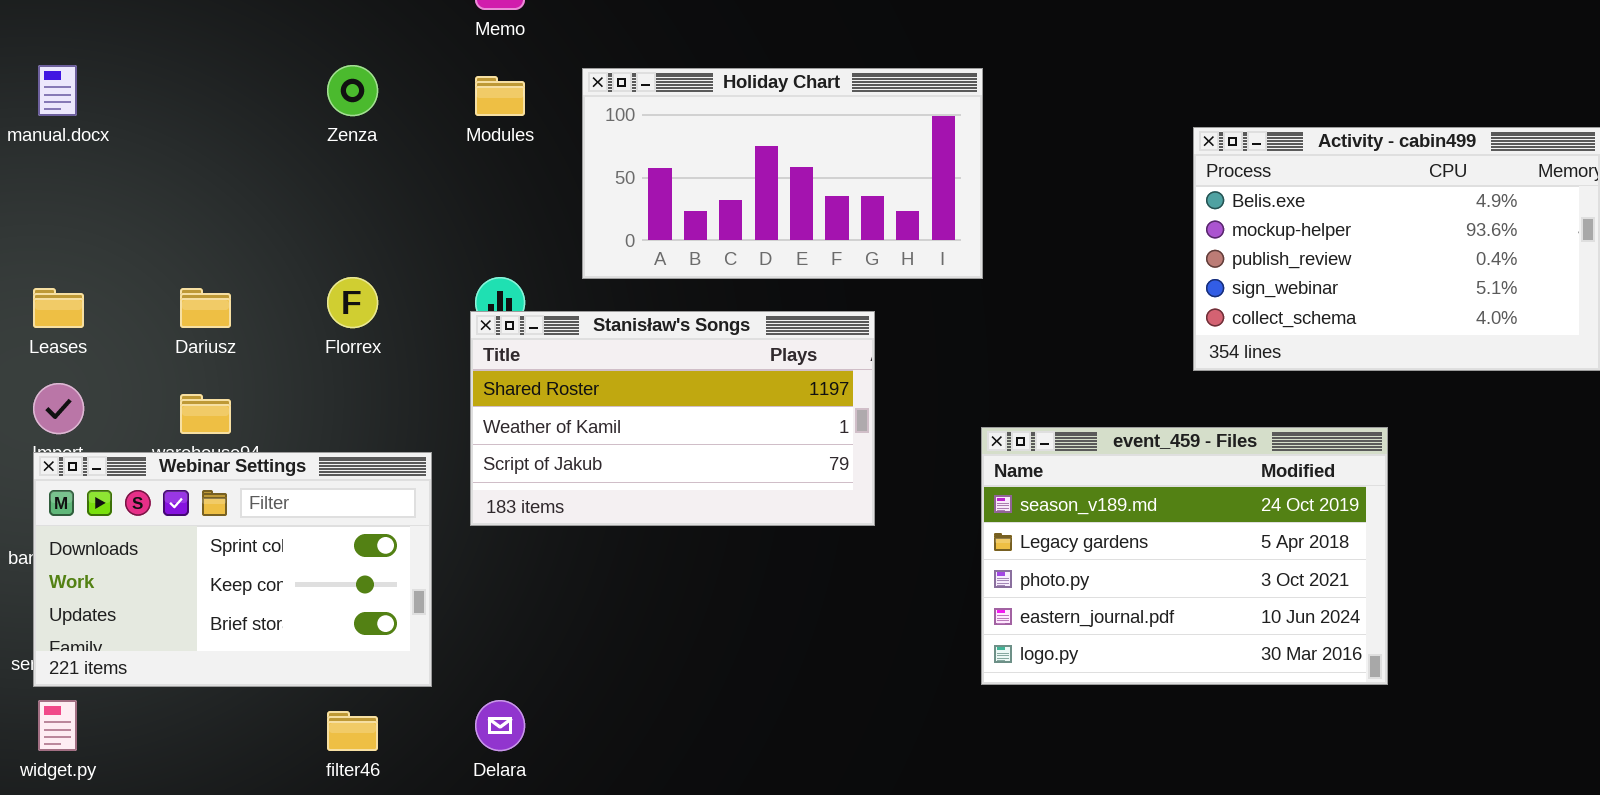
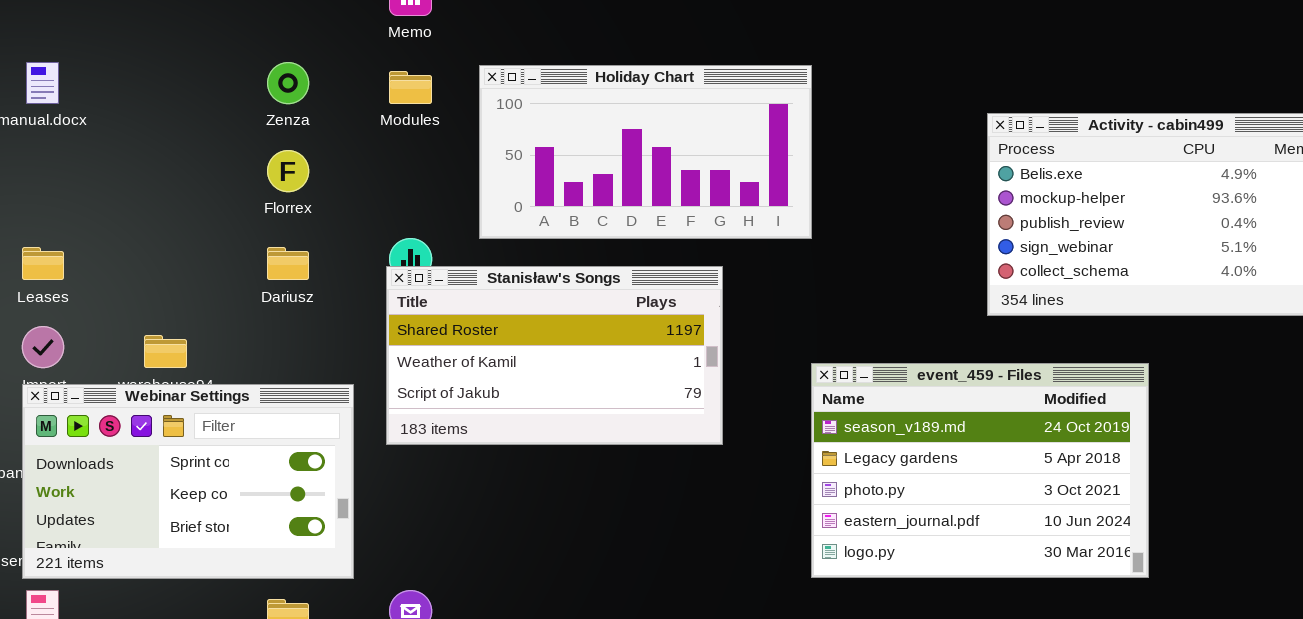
Florrex: [327,277,378,328] -> [267,150,309,192], moved
Dariusz: [180,288,231,328] -> [267,247,309,280], moved

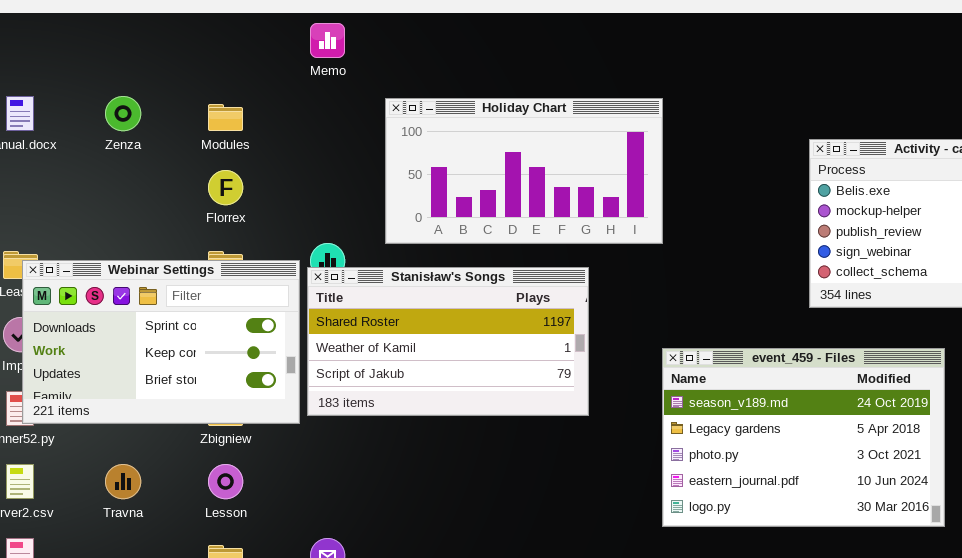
Zenza: [267,62,309,104] -> [105,96,141,131], moved
Modules: [389,71,432,104] -> [208,104,243,131], moved
Webinar Settings: [22,384,354,579] -> [22,260,300,424], moved

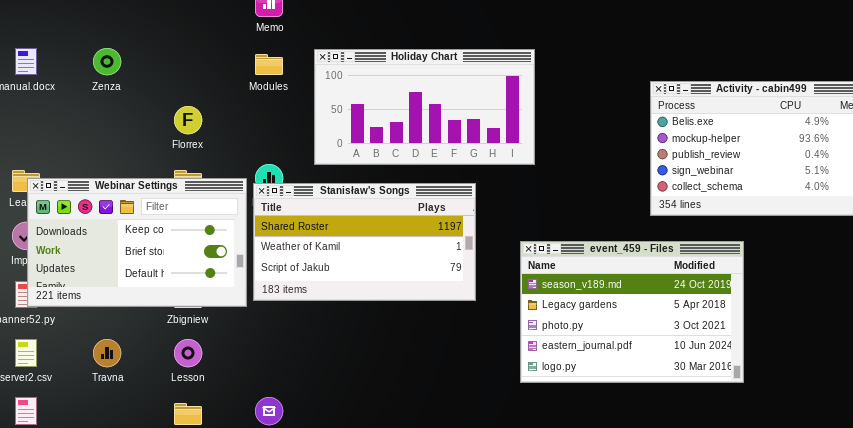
Modules: [208,104,243,131] -> [255,54,283,75], moved
Webinar Settings: [22,260,300,424] -> [27,178,247,307], scrolled down 1 row
event_459 - Files: [662,348,945,527] -> [520,241,744,383], moved

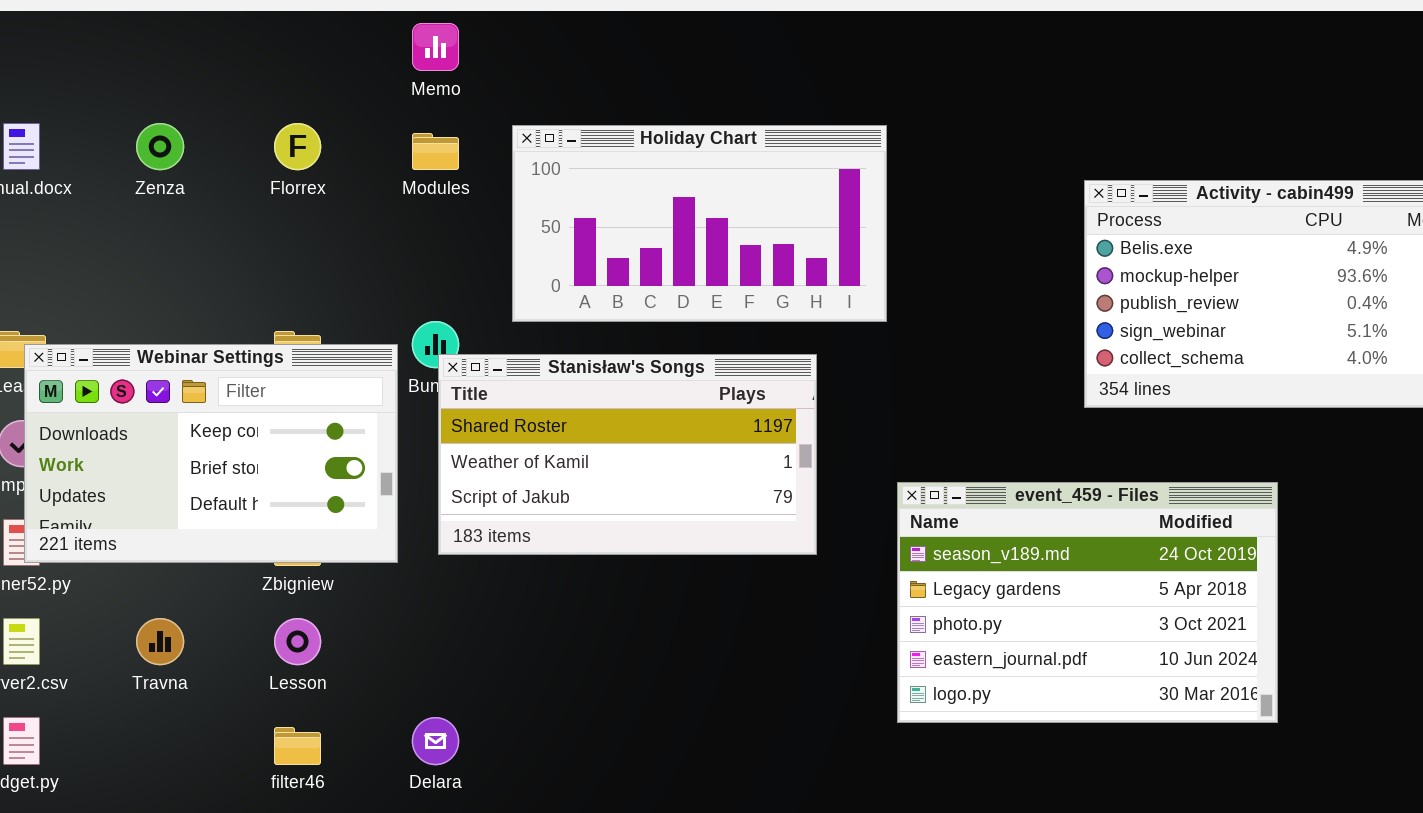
Florrex: [174,106,202,134] -> [274,123,321,170], moved
Stanisław's Songs: [253,183,476,301] -> [438,354,817,555], moved
event_459 - Files: [520,241,744,383] -> [897,482,1278,723], moved

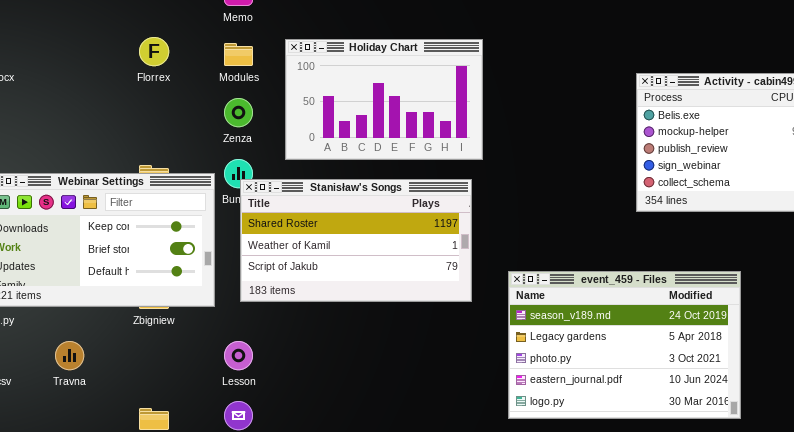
Zenza: [136,123,184,170] -> [224,98,253,127], moved
Holiday Chart: [512,125,887,322] -> [285,39,483,160], resized
event_459 - Files: [897,482,1278,723] -> [508,271,741,419], moved
Lesson: [274,618,321,665] -> [224,341,253,370], moved

